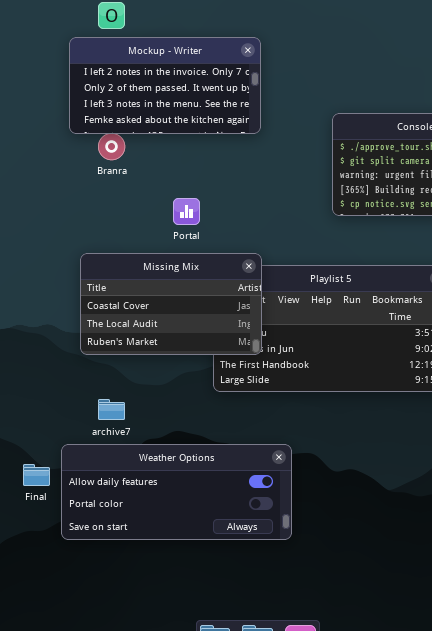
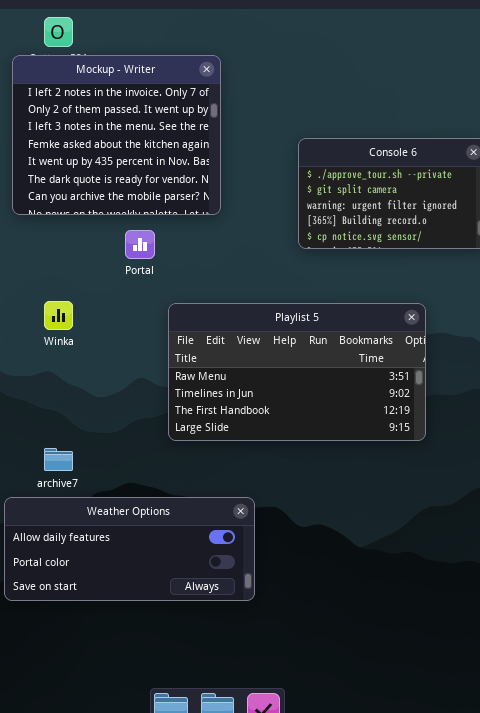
Mockup - Writer: [69,37,261,134] -> [12,55,221,215], resized
Missing Mix: [80,253,262,355] -> none, closed

